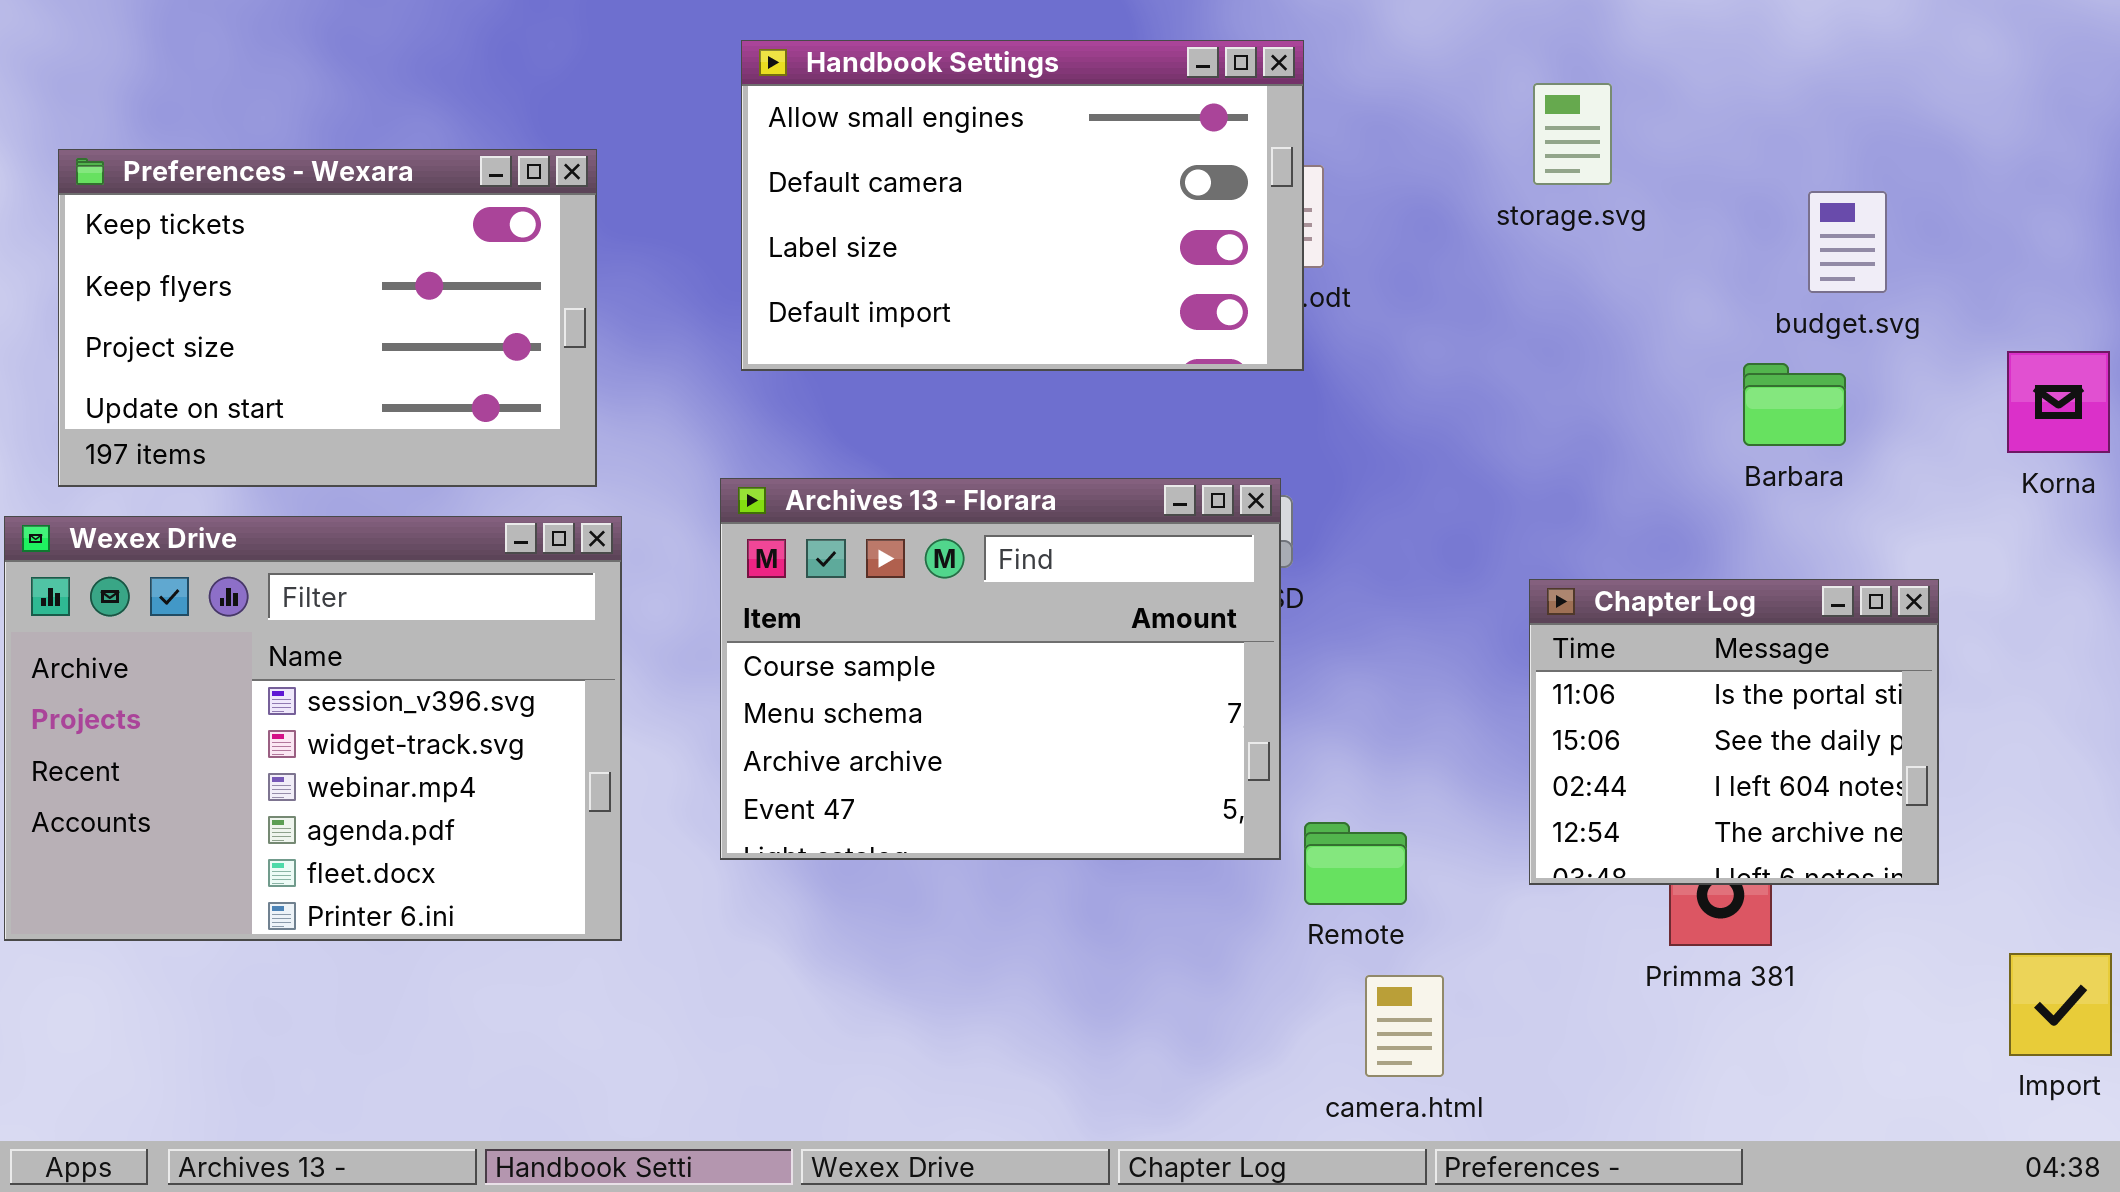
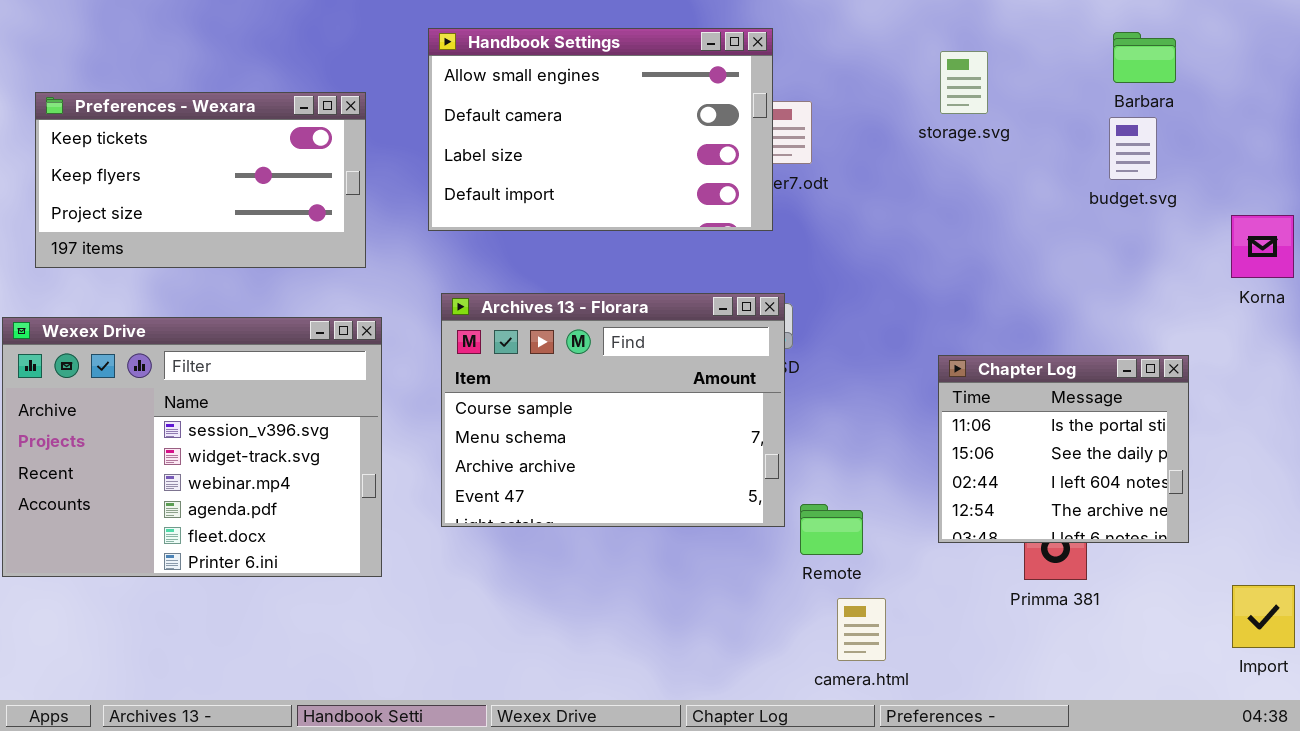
Handbook Settings: [741,40,1304,371] -> [428,28,773,231], moved
Preferences - Wexara: [58,149,597,487] -> [35,92,366,268], resized
Barbara: [1743,363,1846,446] -> [1113,32,1176,83], moved

